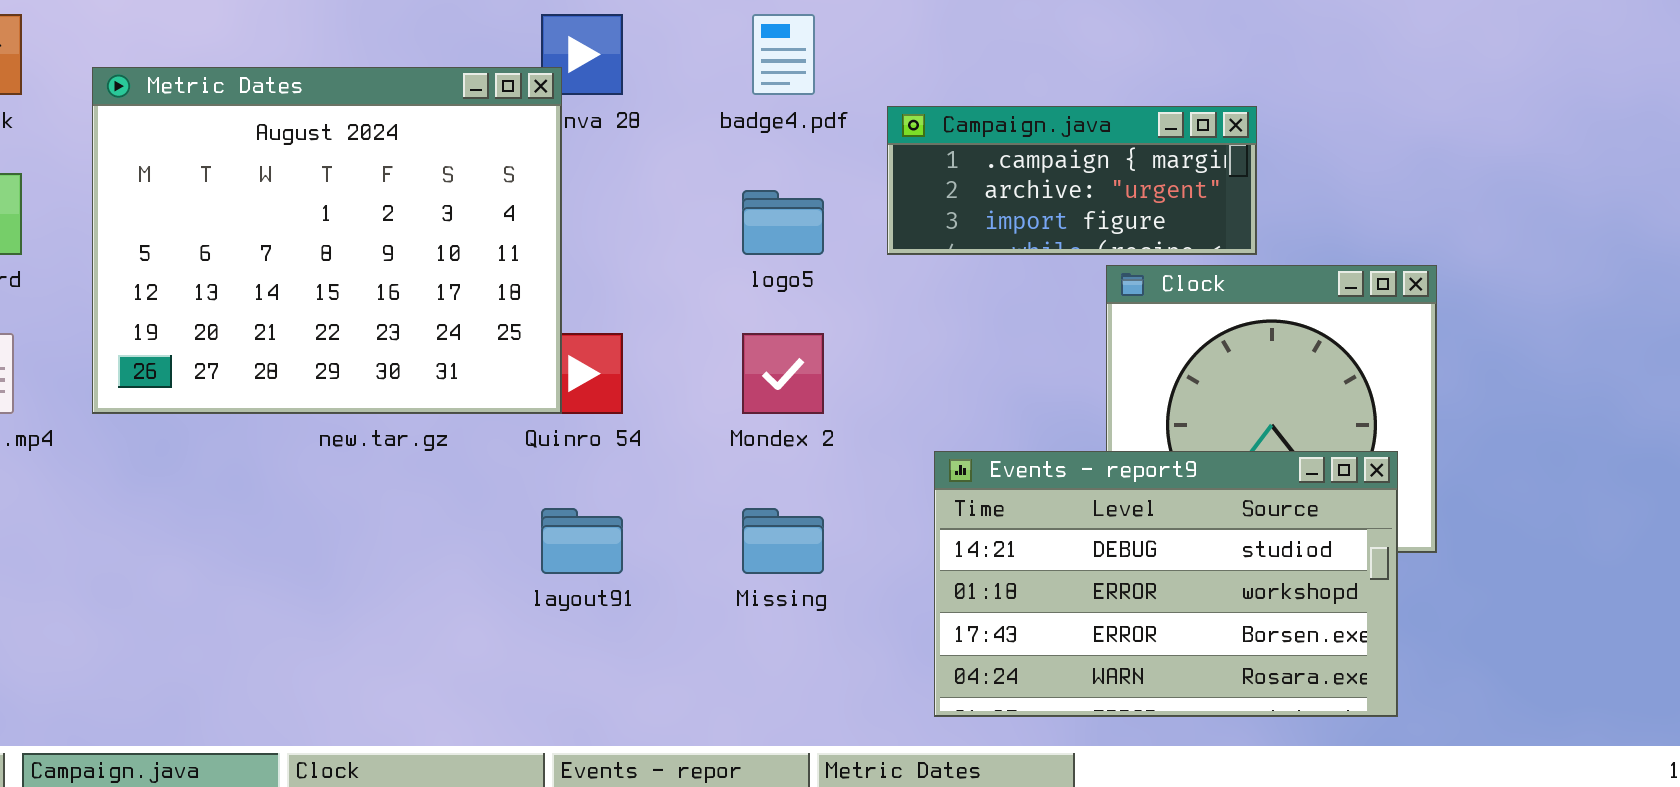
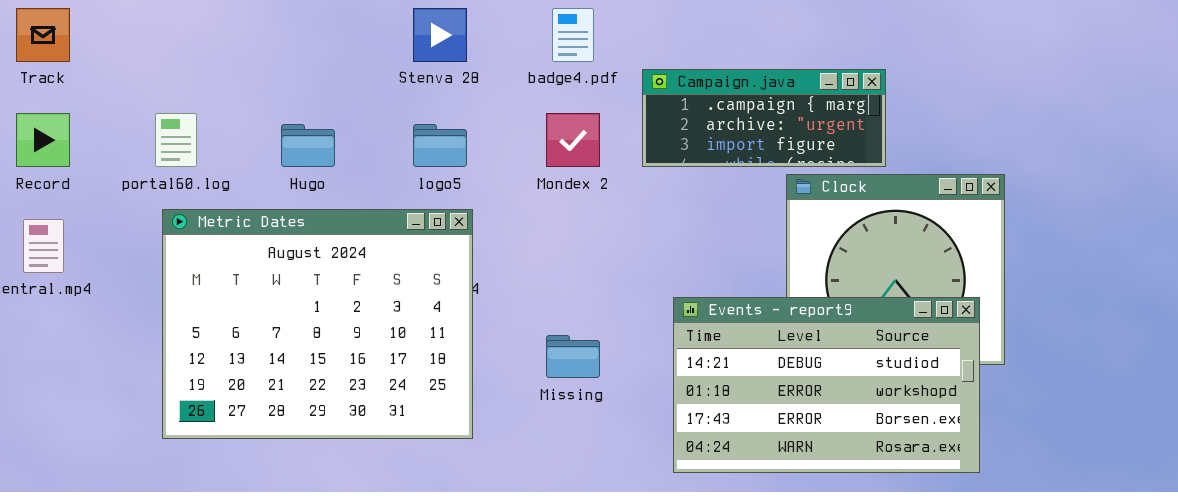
Metric Dates: [92,67,562,414] -> [162,209,473,439], moved
logo5: [742,190,824,255] -> [413,124,467,167], moved
Mondex 2: [742,333,824,414] -> [546,113,600,167], moved

